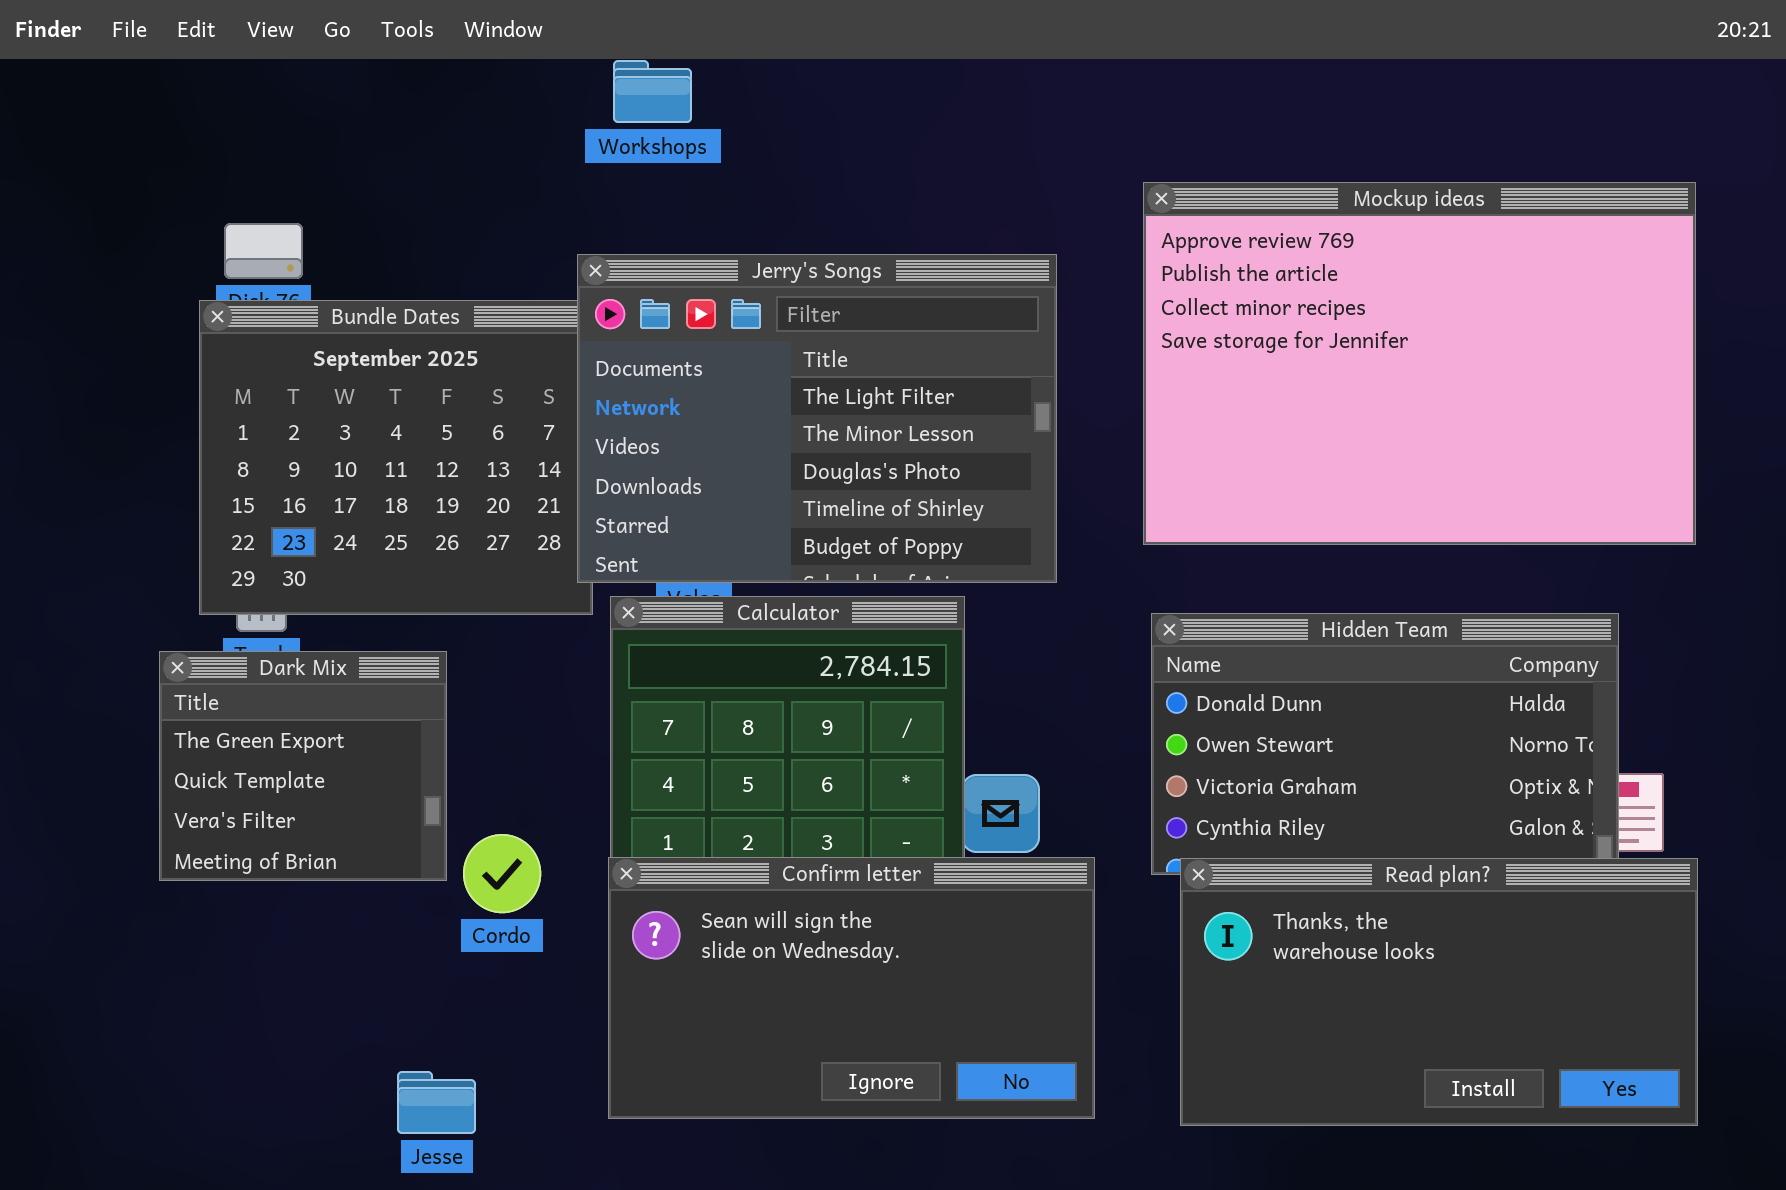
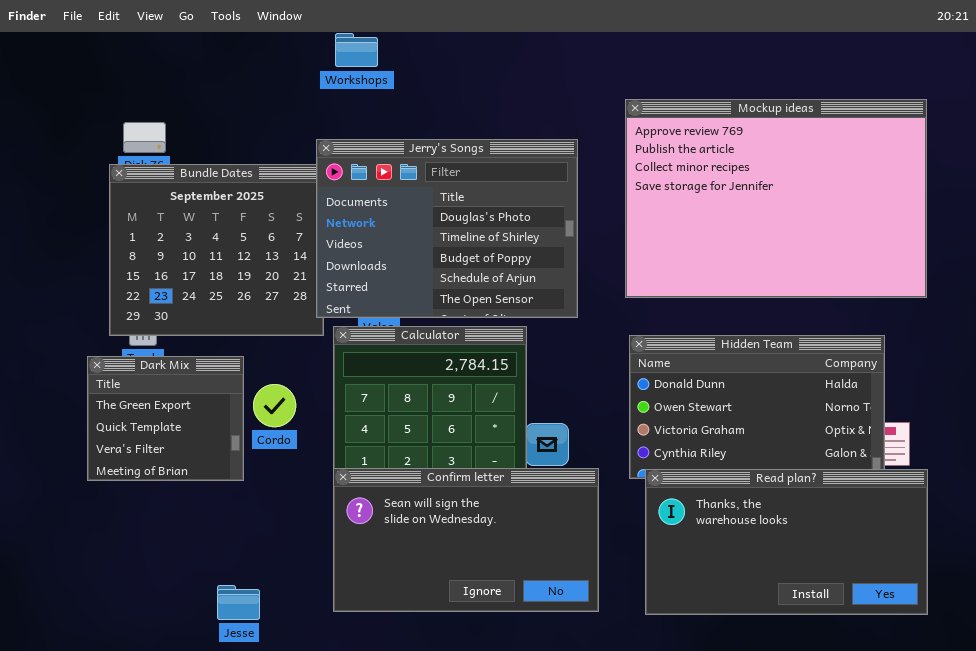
Jerry's Songs: [577,254,1057,583] -> [316,139,578,318], scrolled down 2 rows
Cordo: [463,834,541,913] -> [253,384,296,427], moved

